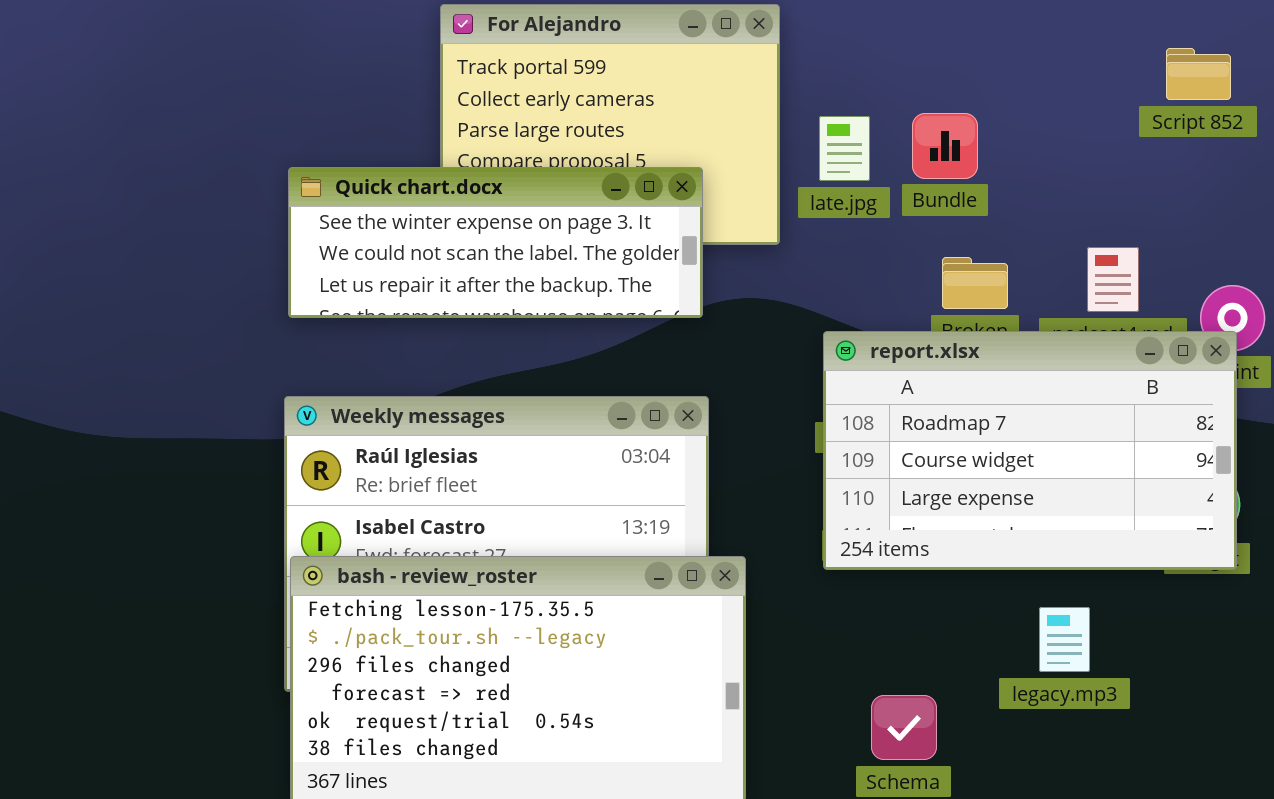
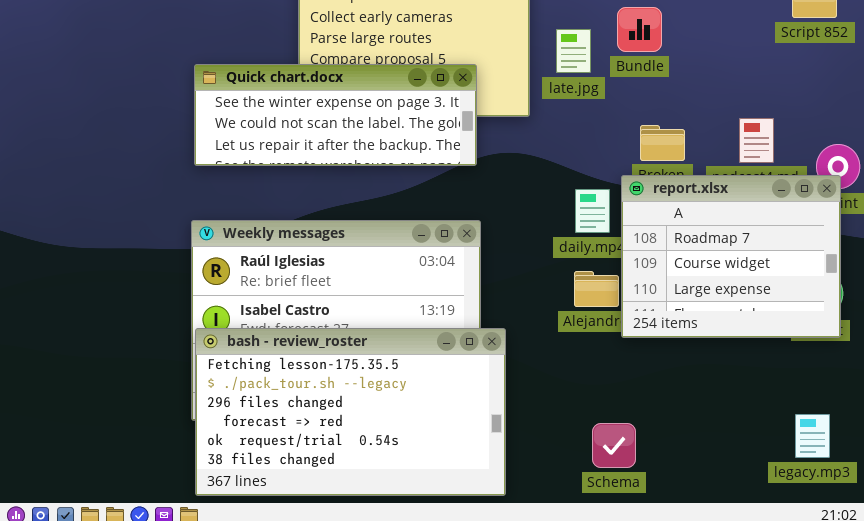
Bundle: [912,113,978,179] -> [617,7,662,52], moved
report.xlsx: [823,331,1237,570] -> [621,175,841,338], resized
legacy.mp3: [1039,607,1090,672] -> [795,414,830,458], moved

